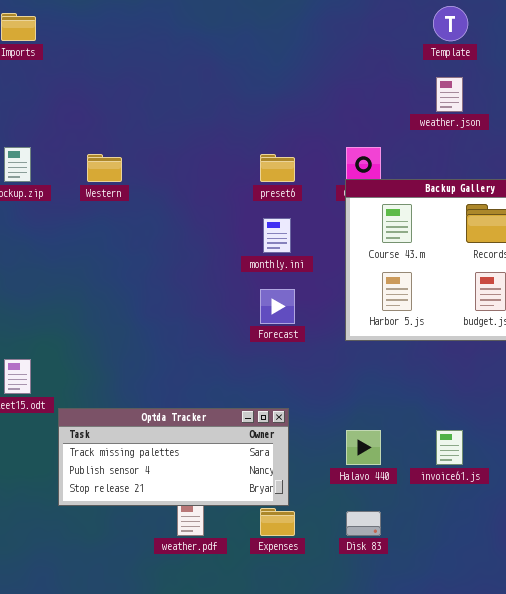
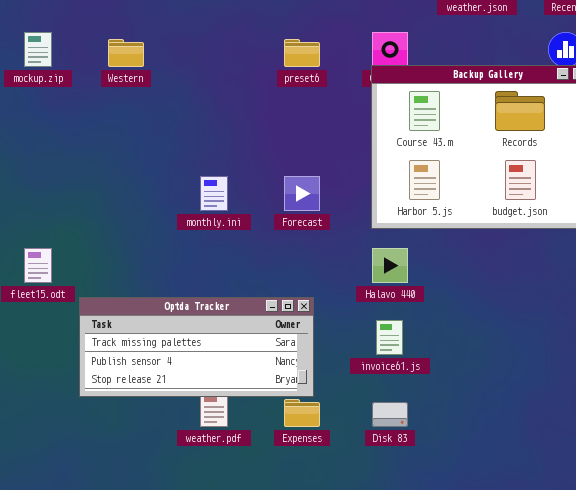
monthly.ini: [263,218,291,253] -> [200,176,228,211], moved
Halavo 440: [346,430,381,465] -> [372,248,408,283], moved
invoice61.js: [436,430,463,465] -> [376,320,403,355], moved

